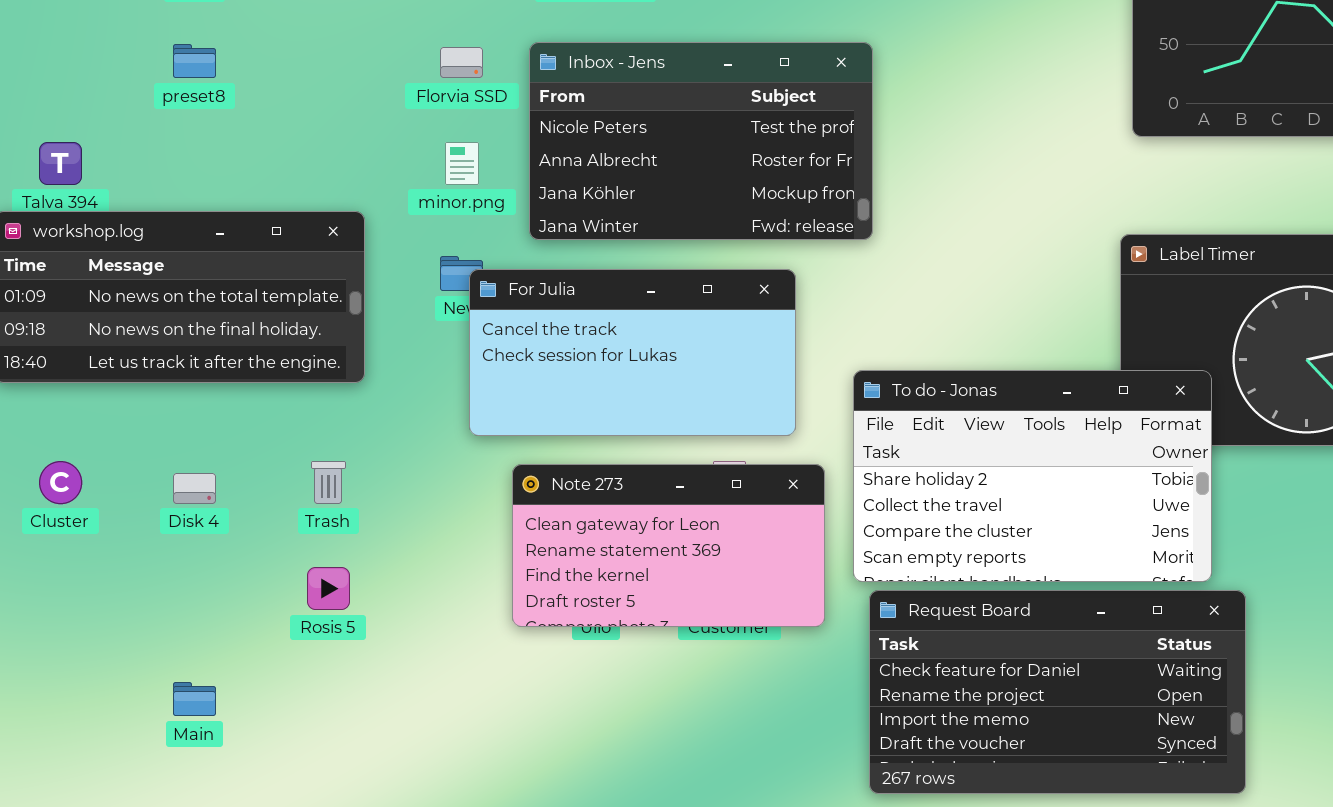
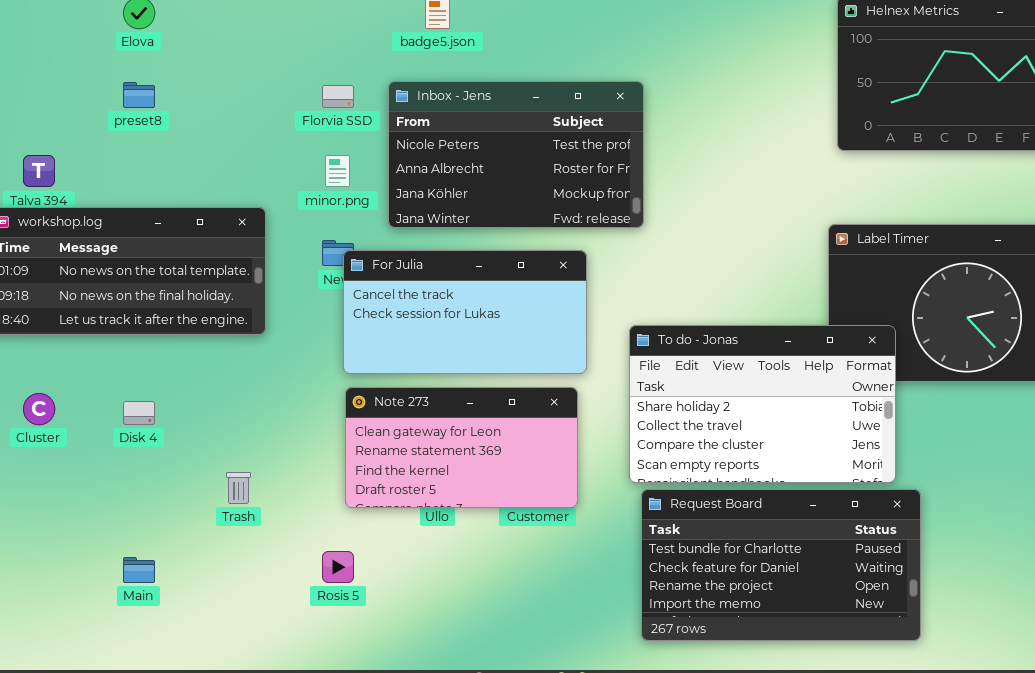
Trash: [311,461,346,504] -> [226,472,251,504], moved
Note 273: [512,464,825,627] -> [345,387,578,508], moved
Rosis 5: [307,567,350,610] -> [322,551,354,583], moved
Request Board: [869,590,1246,794] -> [641,489,921,641], scrolled up 1 row

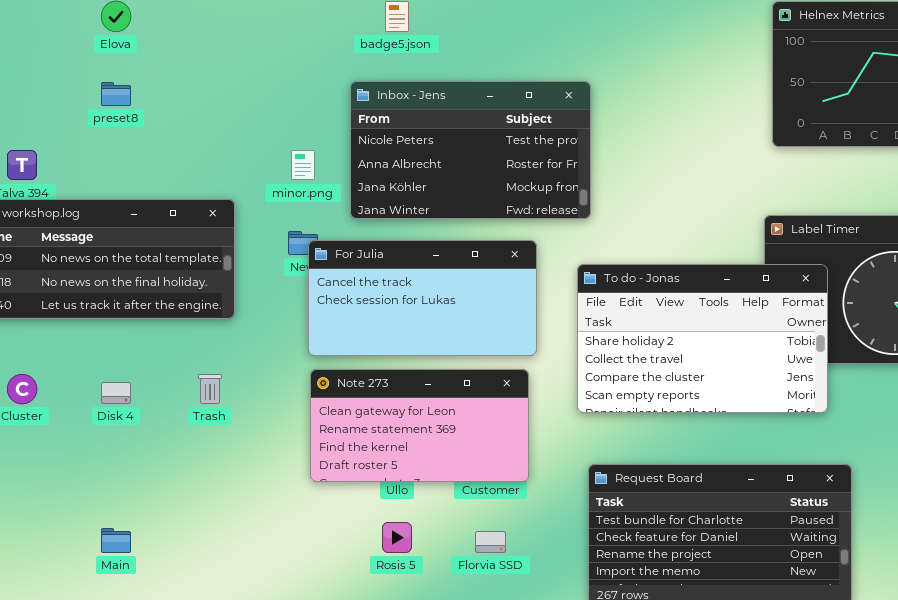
Florvia SSD: [322,85,354,108] -> [475,531,506,553], moved
To do - Jonas: [629,325,896,483] -> [577,264,828,413], moved
Trash: [226,472,251,504] -> [198,374,222,404], moved
Rosis 5: [322,551,354,583] -> [382,522,412,553], moved

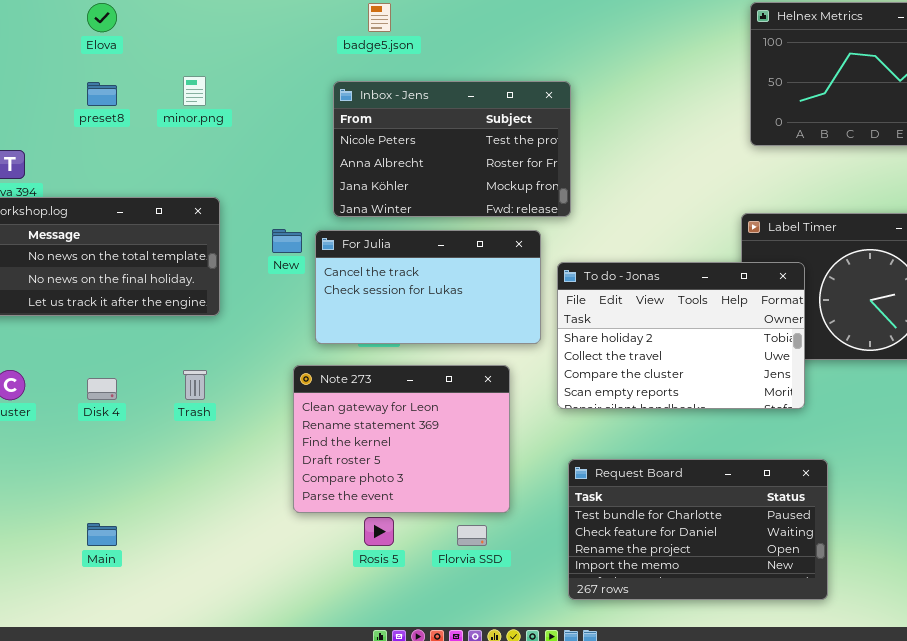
minor.png: [291,150,315,180] -> [183,76,206,106], moved
For Julia: [308,240,537,356] -> [315,230,541,344], moved
Note 273: [310,369,529,482] -> [293,365,510,513], resized

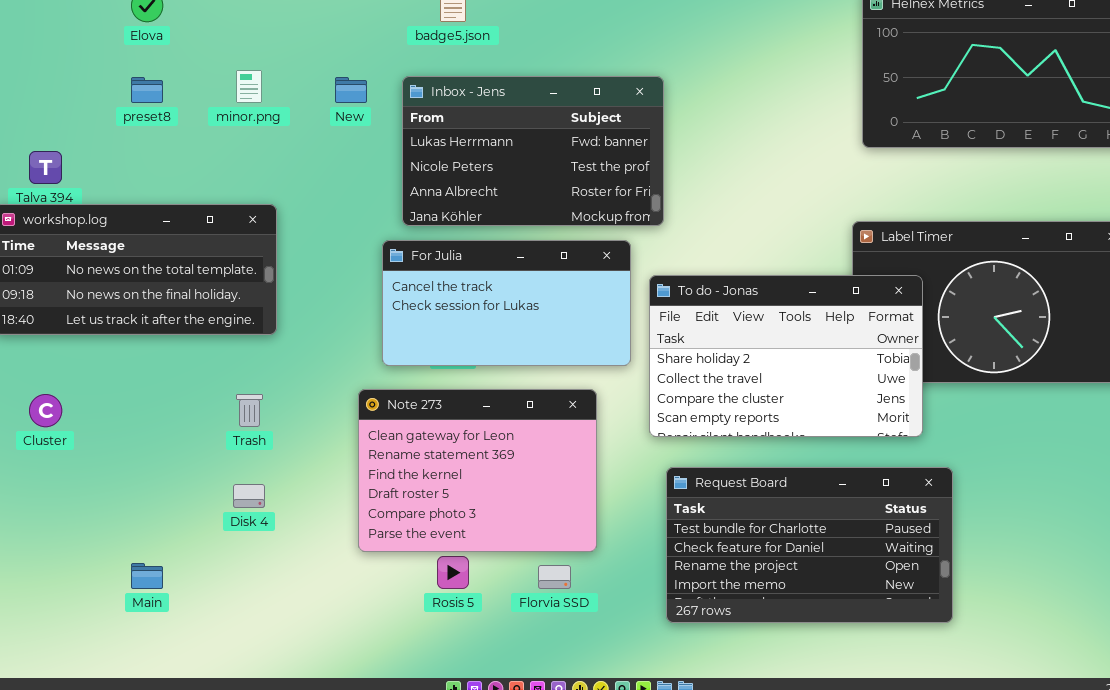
Inbox - Jens: [333,81,571,217] -> [402,76,664,226], scrolled up 1 row
New: [272,229,302,253] -> [335,77,367,103], moved
Disk 4: [87,378,117,400] -> [233,484,265,508], moved
Request Board: [568,459,828,600] -> [666,467,953,623], moved

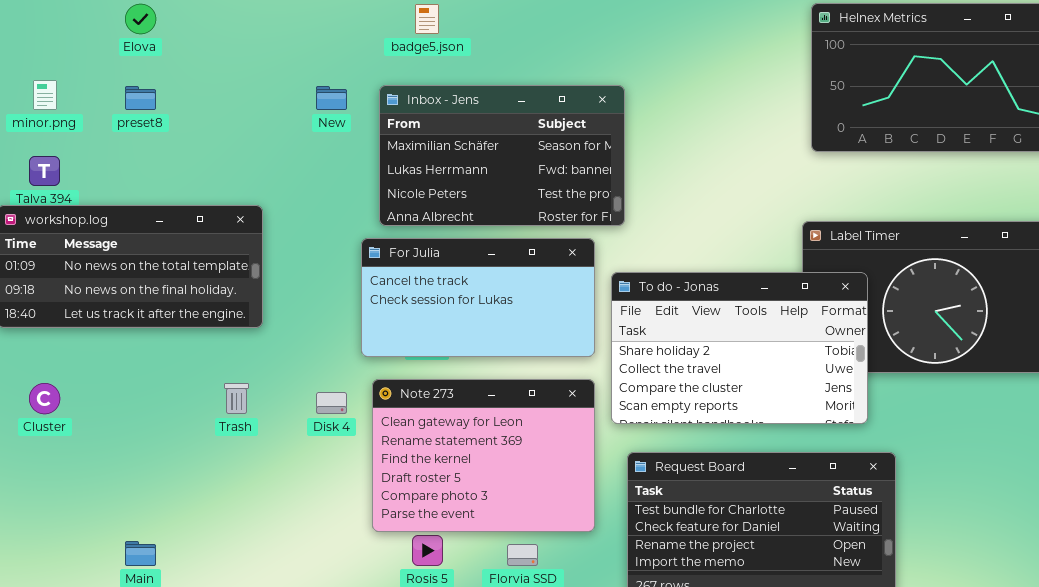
minor.png: [236,70,262,103] -> [33,80,57,110], moved
Inbox - Jens: [402,76,664,226] -> [379,85,625,226], scrolled up 1 row
Note 273: [358,389,597,552] -> [372,379,595,532], moved
Disk 4: [233,484,265,508] -> [316,392,347,414], moved

